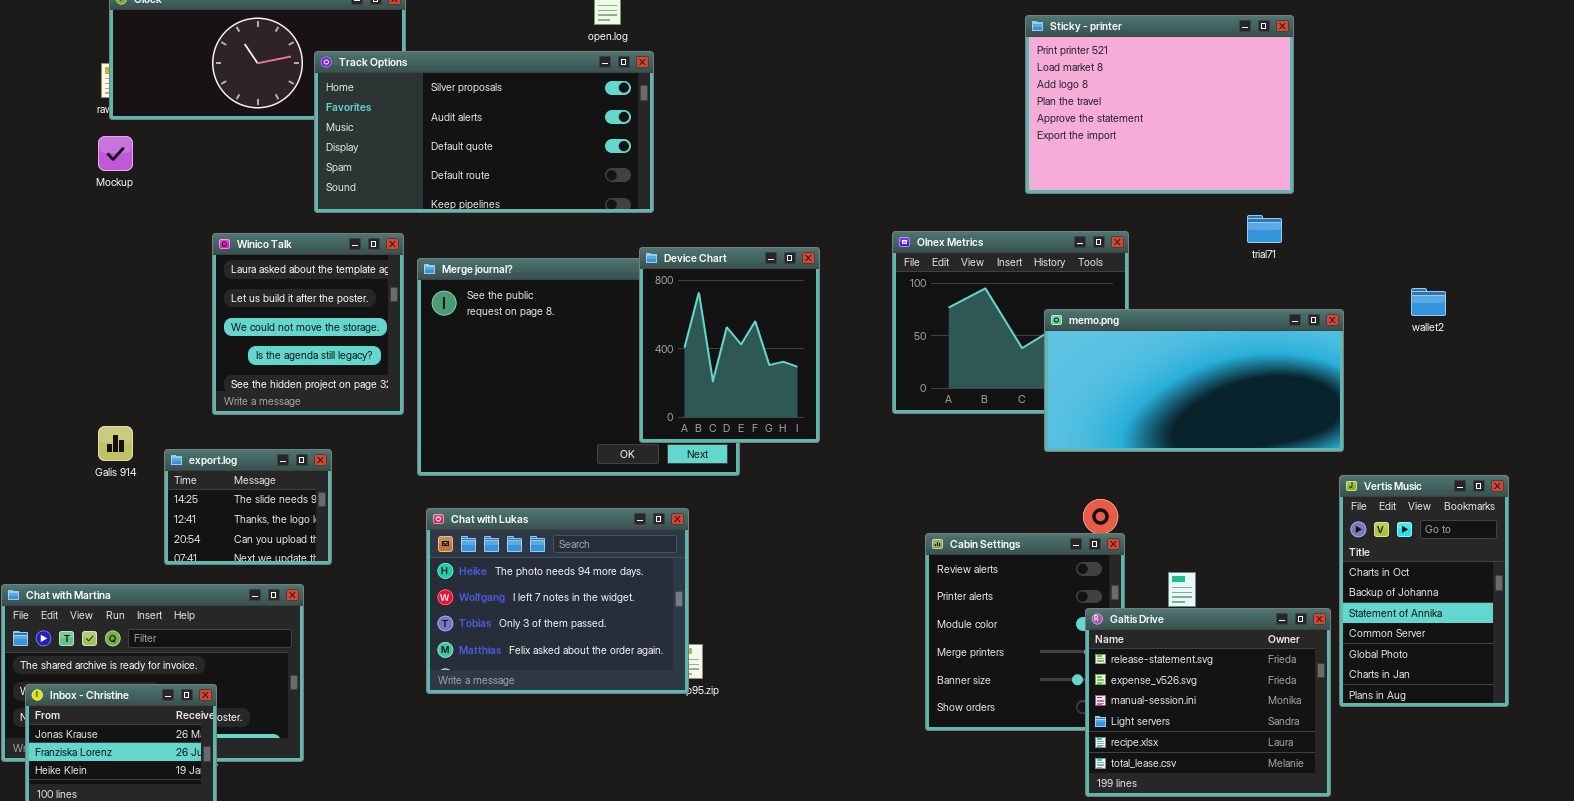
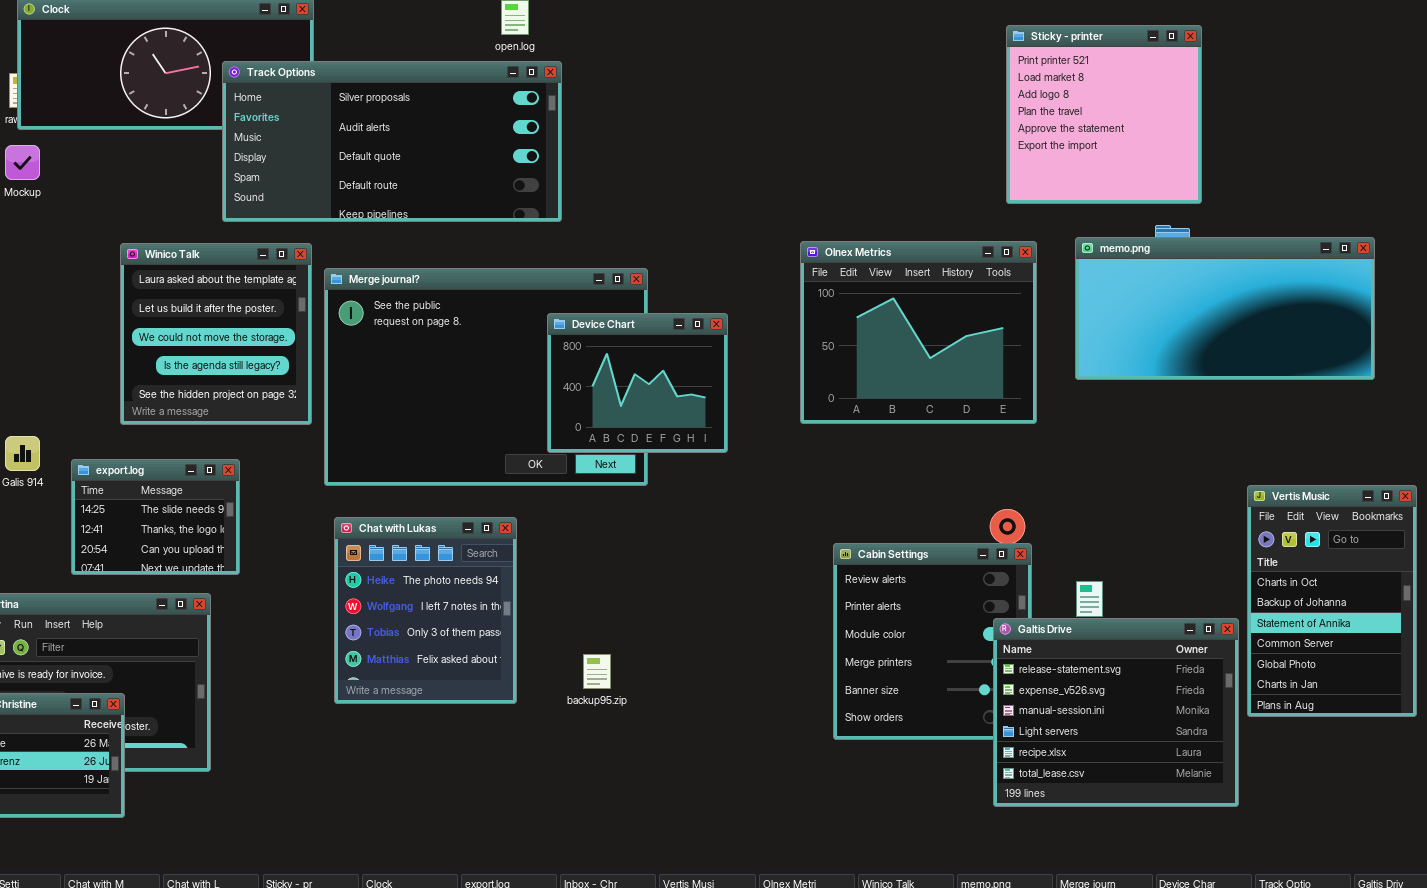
Sticky - printer: [1025,15,1294,194] -> [1006,25,1202,204], resized
Device Chart: [639,247,820,443] -> [547,313,728,453], resized
memo.png: [1044,309,1344,452] -> [1075,237,1375,380], moved
Chat with Lukas: [426,508,689,694] -> [334,517,517,704], resized

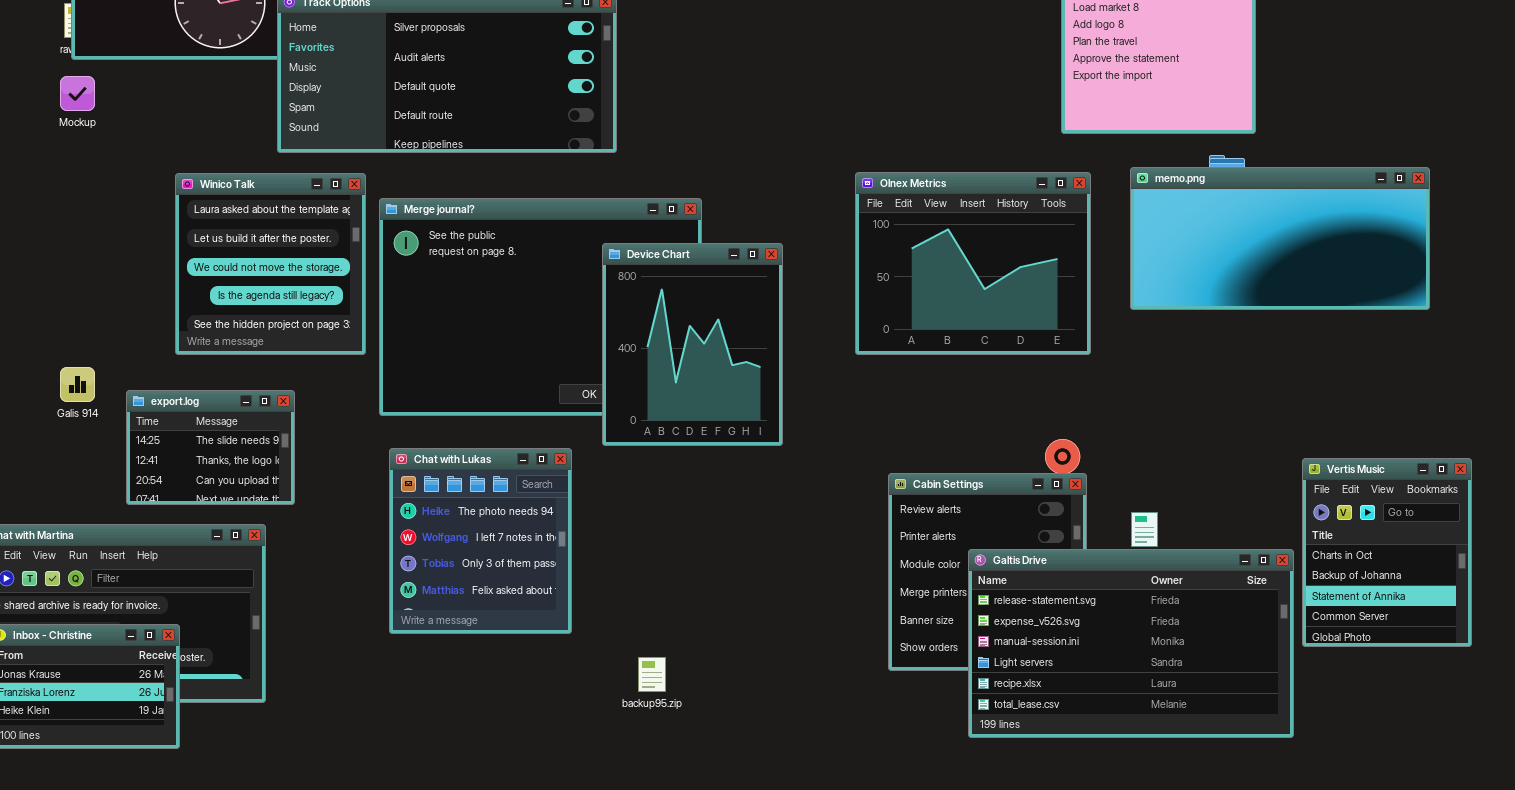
Device Chart: [547,313,728,453] -> [602,243,783,446], resized
Vertis Music: [1247,485,1417,717] -> [1302,458,1472,647], resized
Galtis Drive: [993,618,1239,807] -> [968,549,1294,738], resized
backup95.zip: [583,654,611,689] -> [638,657,666,692], moved

